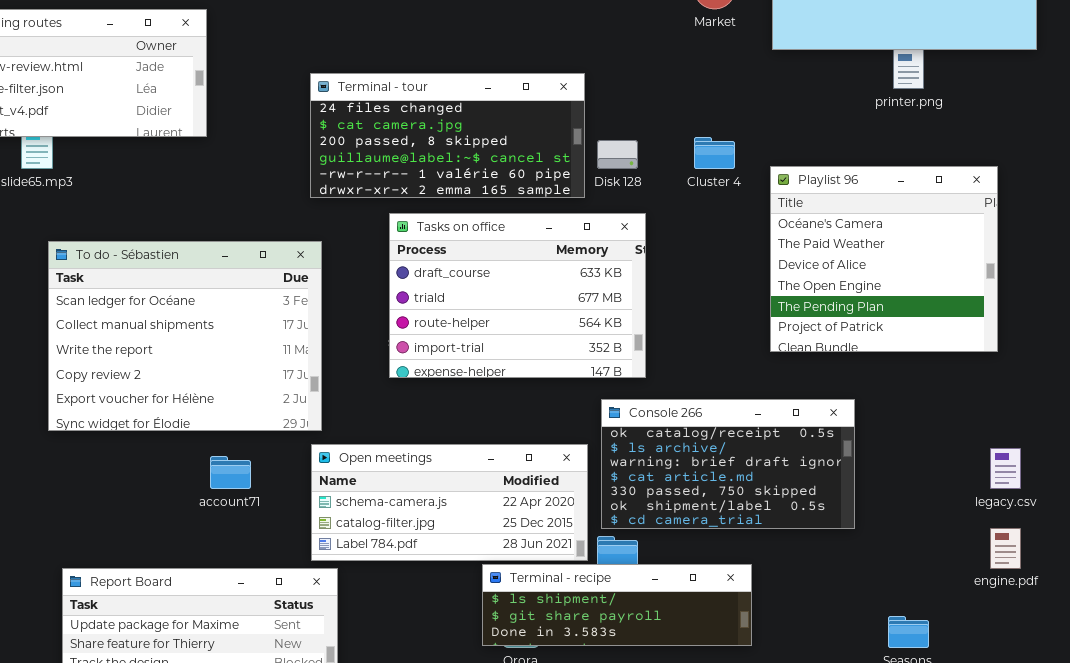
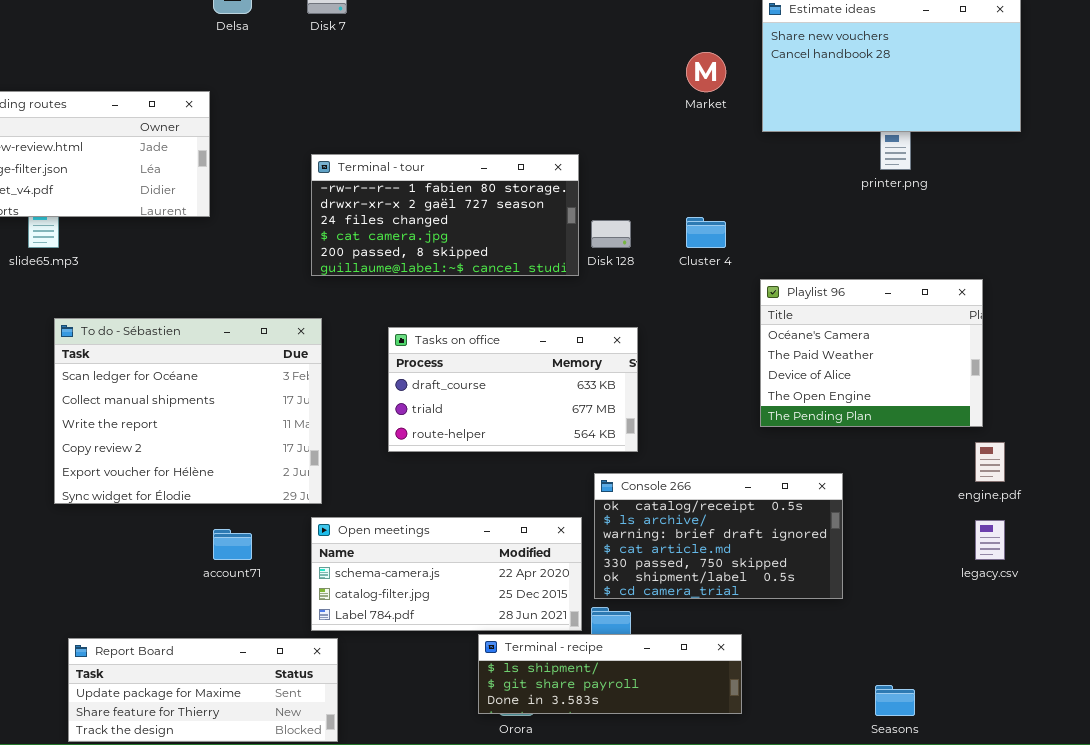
Terminal - tour: [310,73,585,198] -> [311,154,579,276], scrolled up 2 rows
Playlist 96: [770,166,998,352] -> [760,279,983,427], resized
Tasks on office: [389,213,646,378] -> [388,327,638,452], resized
engine.pdf: [990,528,1021,569] -> [975,442,1005,482], moved

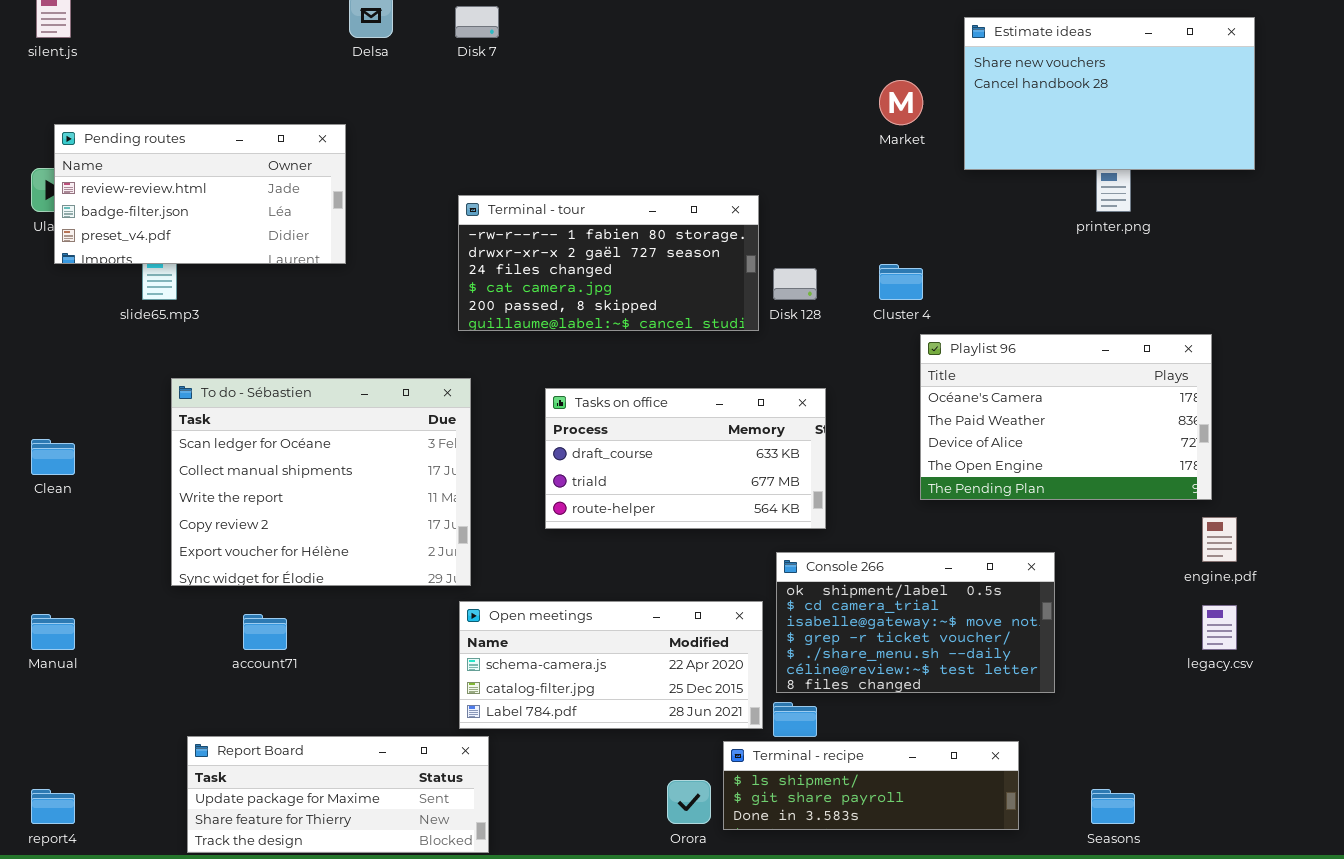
Playlist 96: [760,279,983,427] -> [920,334,1212,500], resized
Console 266: [594,473,843,599] -> [776,552,1055,693], scrolled down 5 rows
account71: [213,529,252,560] -> [243,614,287,650], moved
Terminal - recipe: [478,634,742,714] -> [723,741,1019,830], moved

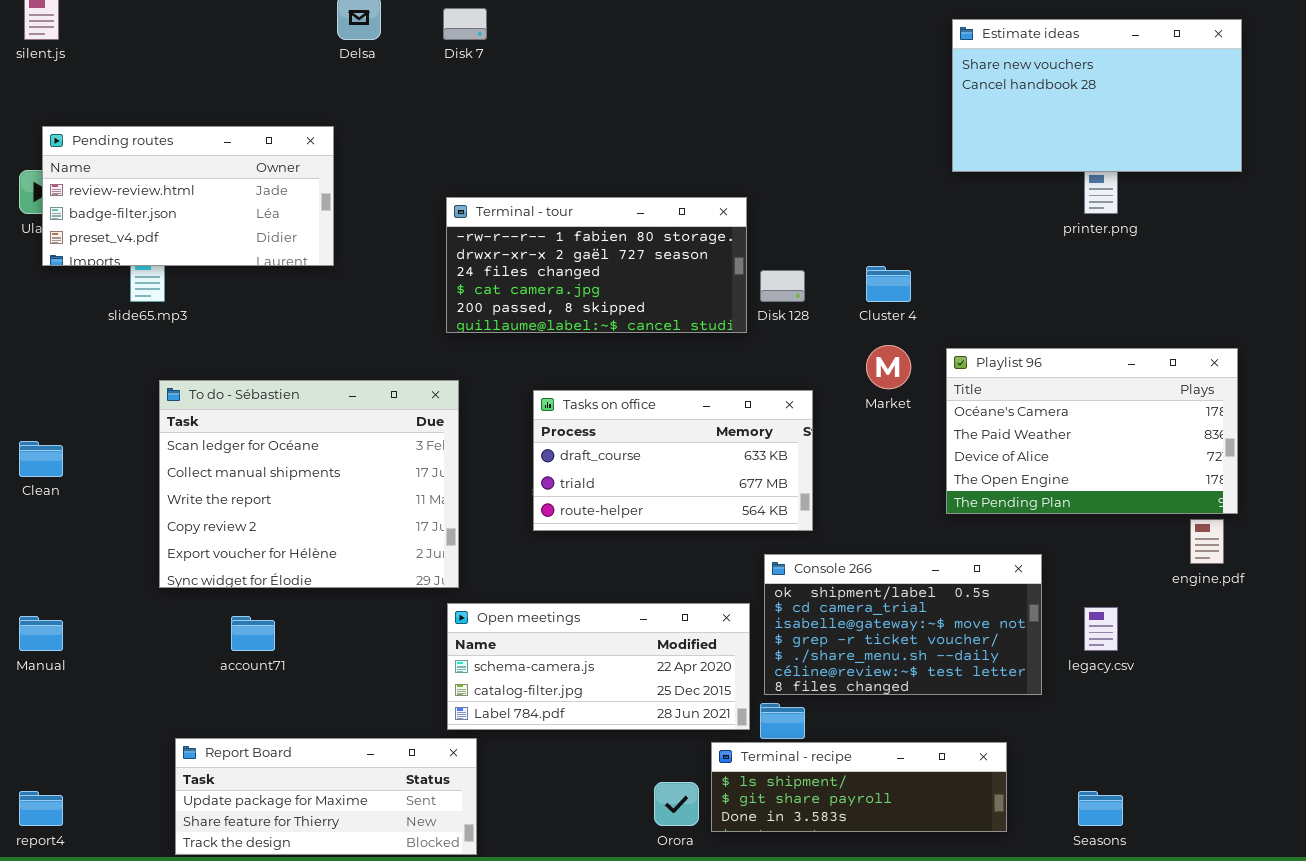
Market: [879,80,923,125] -> [866,345,911,389], moved
Playlist 96: [920,334,1212,500] -> [946,348,1238,514], moved
legacy.csv: [1202,605,1237,650] -> [1084,607,1118,651], moved

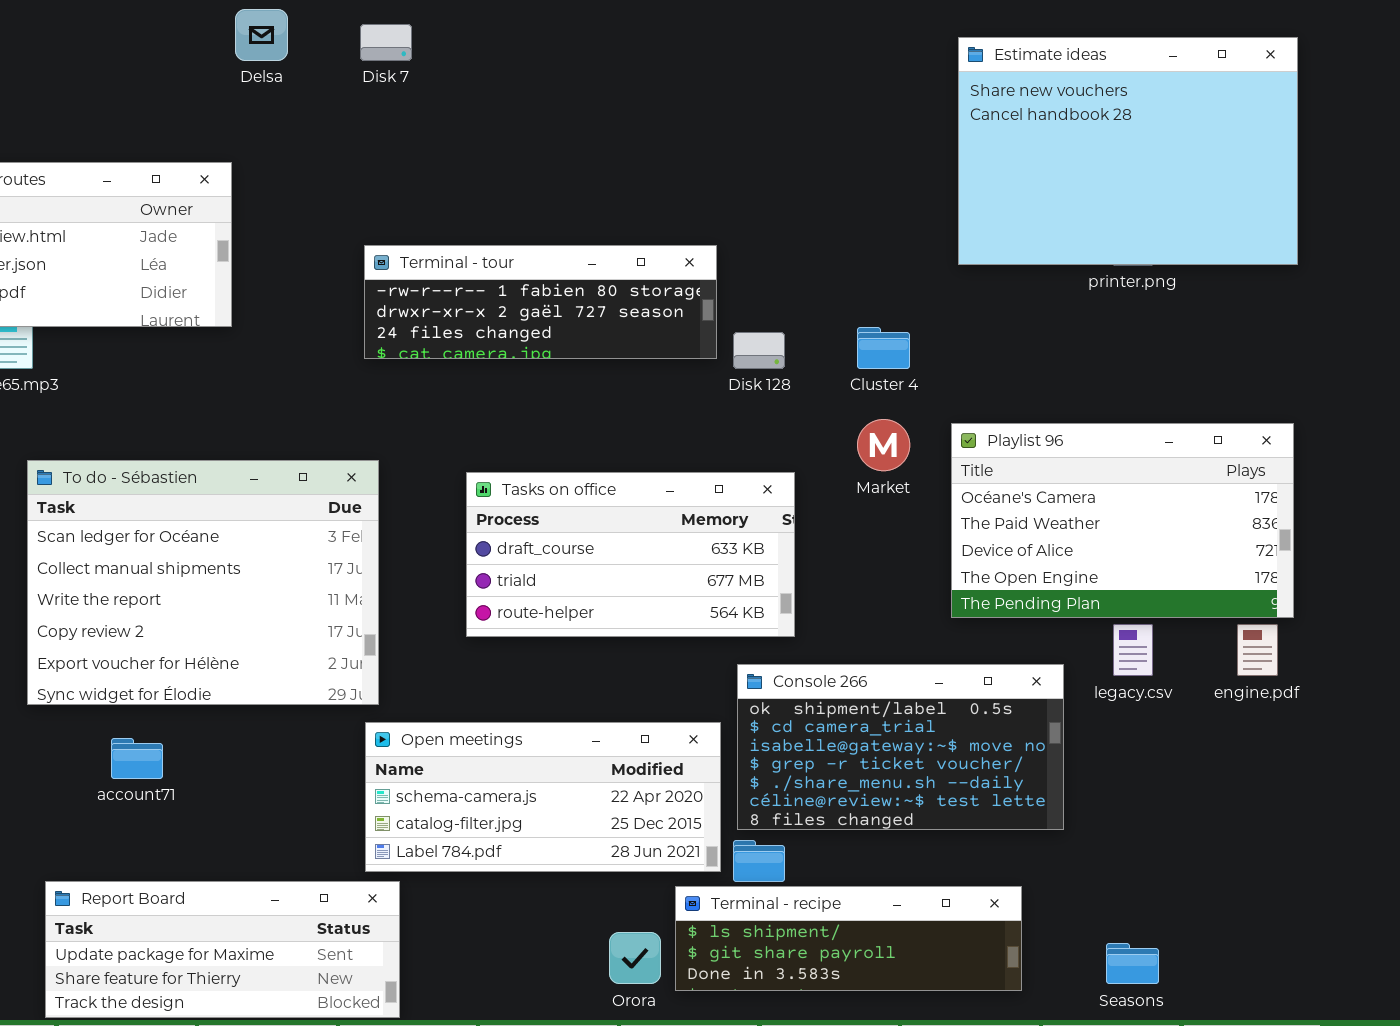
Estimate ideas: [952,19,1242,172] -> [958,37,1298,265], resized
Terminal - tour: [446,197,747,333] -> [364,245,717,359], resized
legacy.csv: [1084,607,1118,651] -> [1113,624,1153,676], moved

